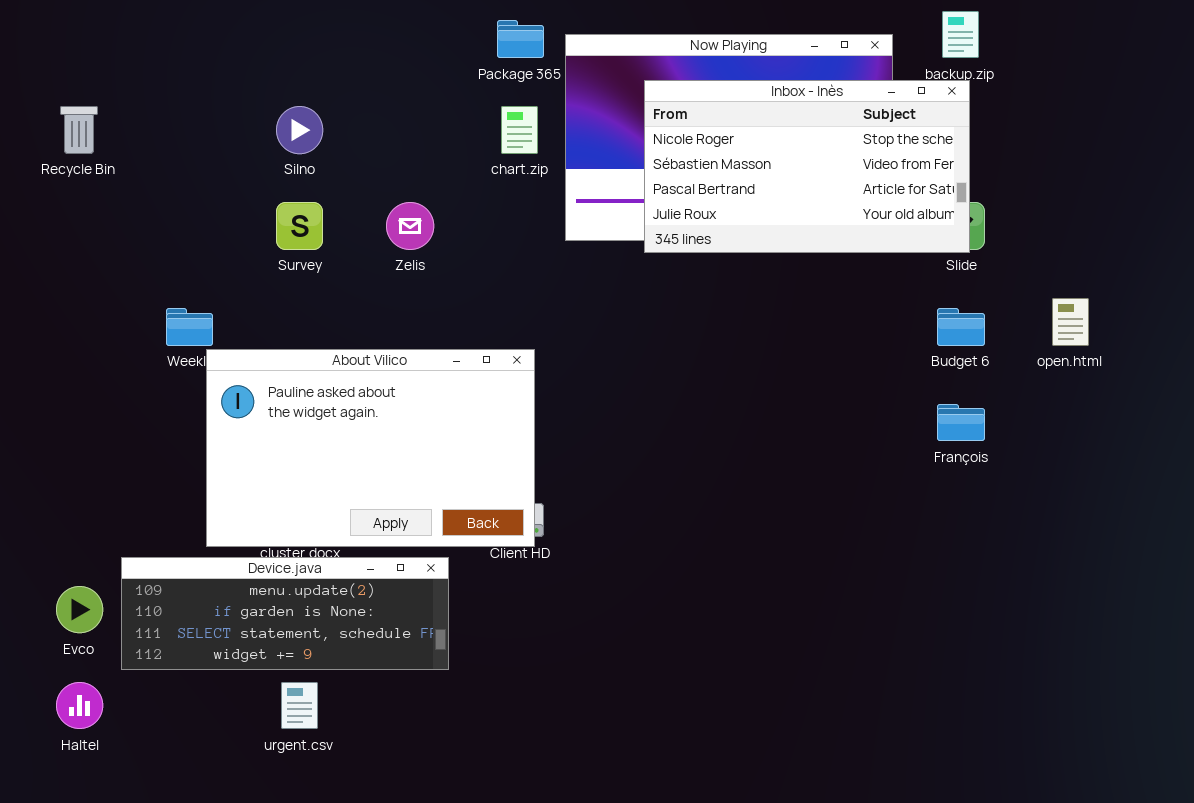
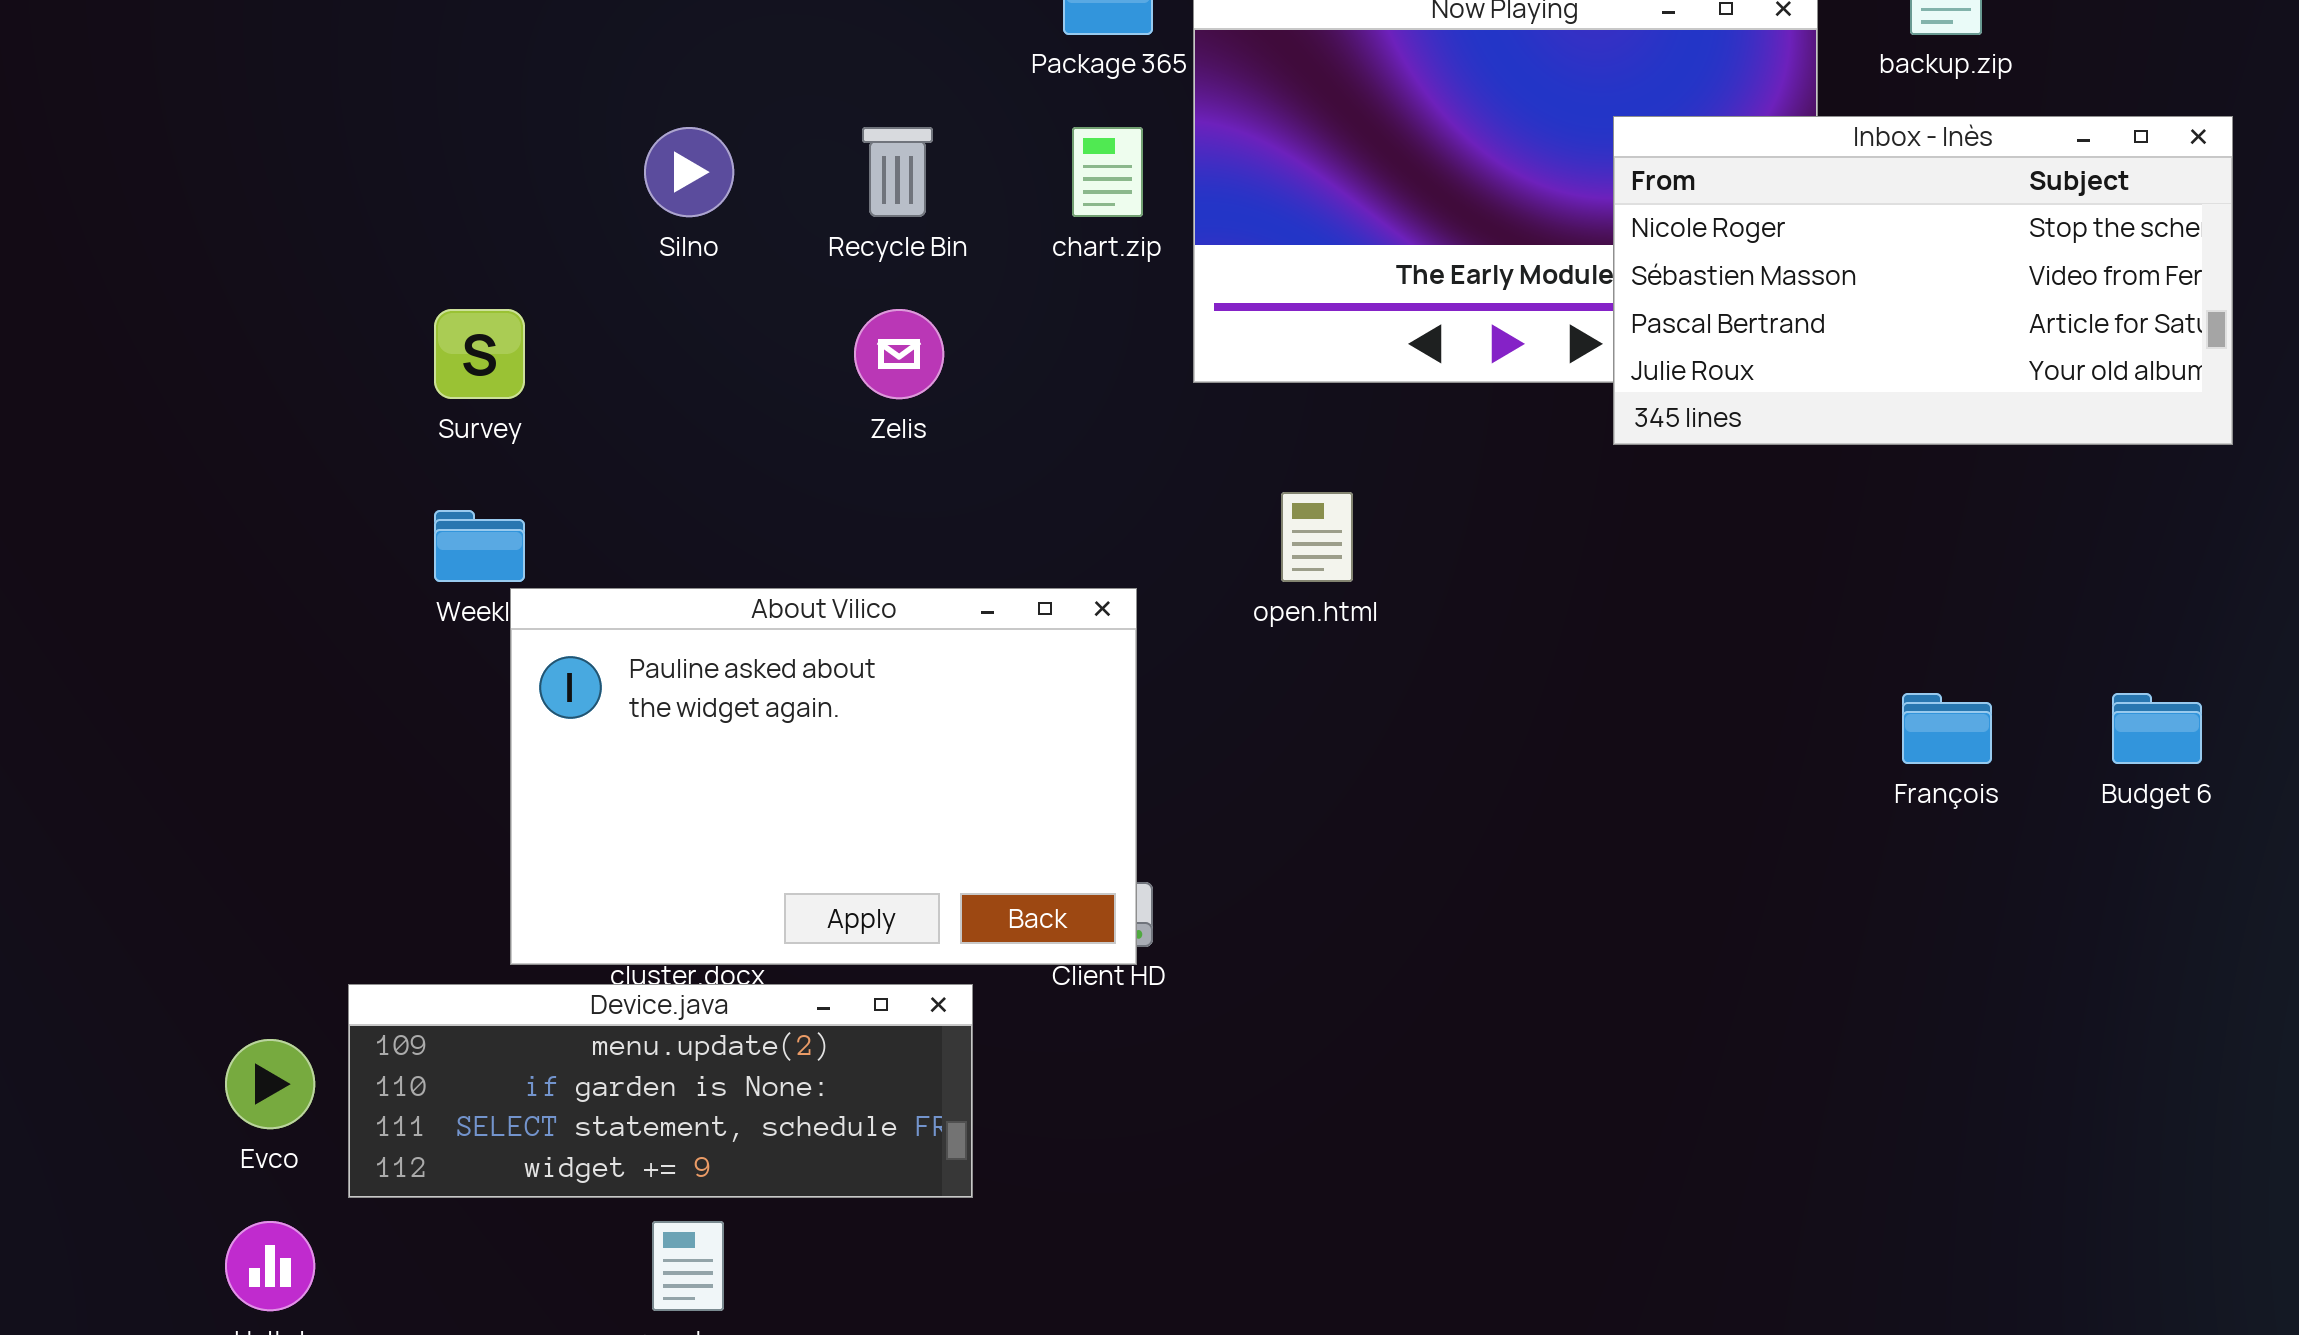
Inbox - Inès: [644,80,970,253] -> [1613,116,2233,445], moved
Recycle Bin: [60,106,98,154] -> [862,127,933,217], moved
Survey: [276,202,323,250] -> [434,309,525,399], moved
open.html: [1052,298,1089,346] -> [1281,492,1353,582], moved
Budget 6: [937,308,985,346] -> [2112,693,2202,764], moved

